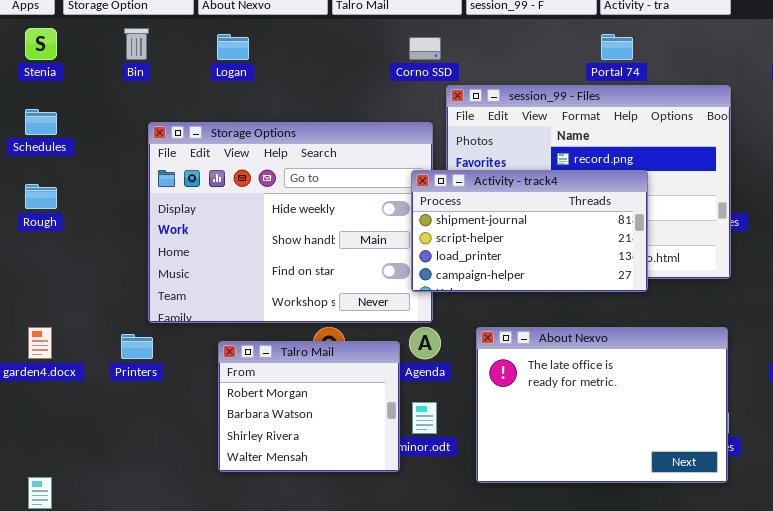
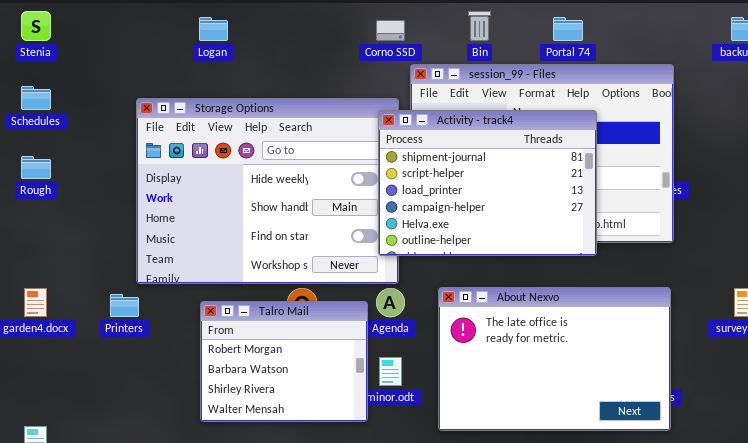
Bin: [124,28,149,60] -> [468,11,491,41], moved
Activity - track4: [411,170,648,292] -> [378,110,597,256], resized

